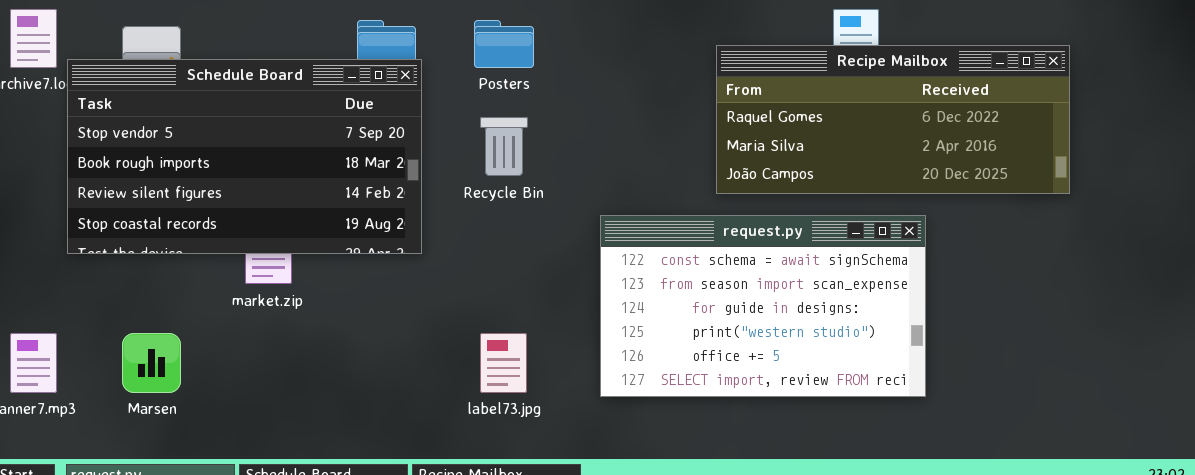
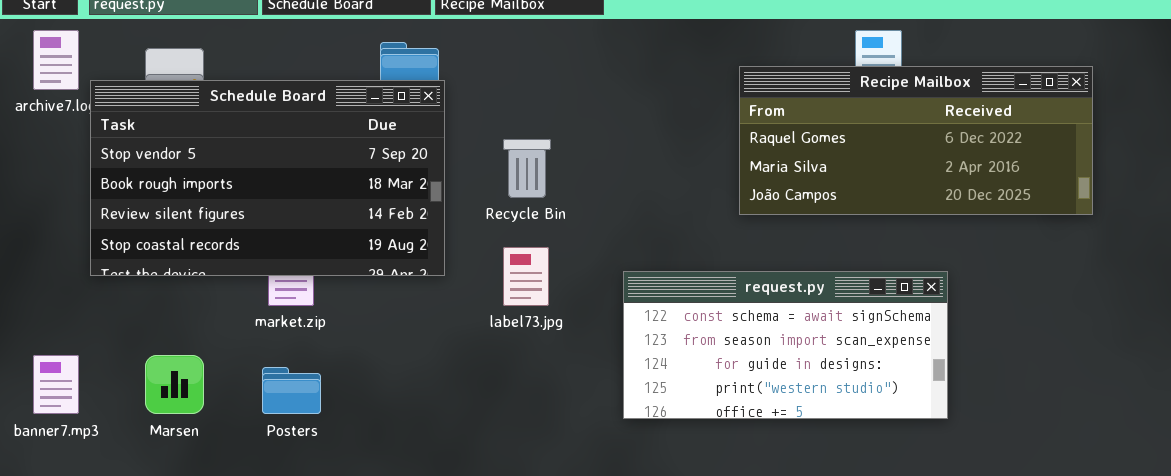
Posters: [474,20,534,68] -> [262,367,321,414], moved
request.py: [600,215,926,397] -> [623,271,948,419], resized
label73.jpg: [480,333,527,393] -> [503,247,549,306], moved

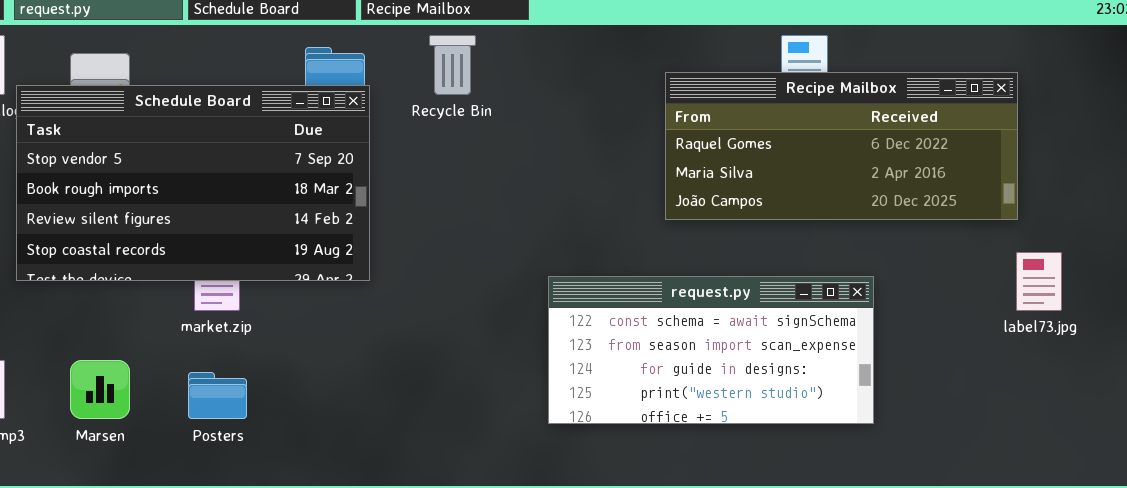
Recycle Bin: [503,139,551,198] -> [429,35,476,95], moved
label73.jpg: [503,247,549,306] -> [1016,252,1062,311], moved

